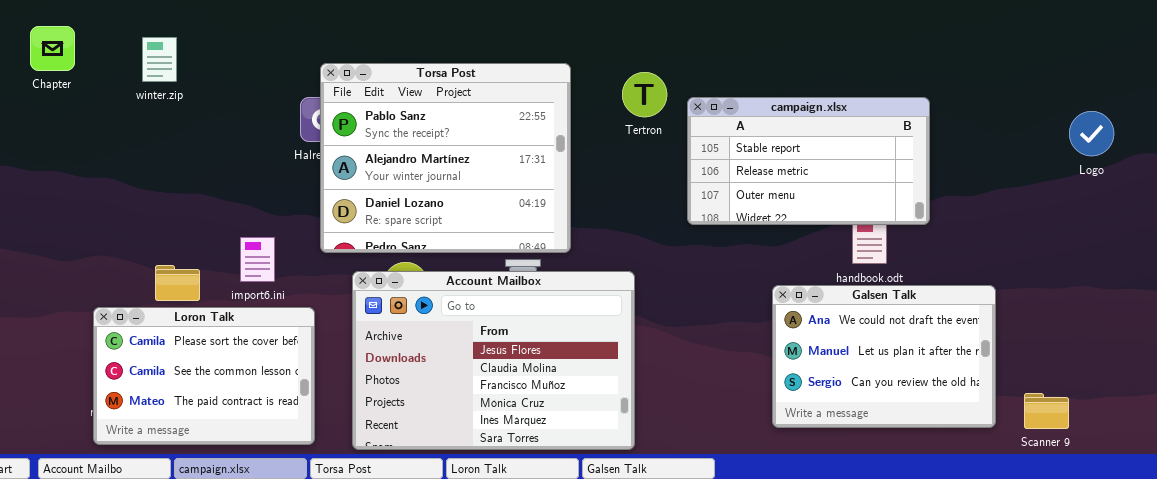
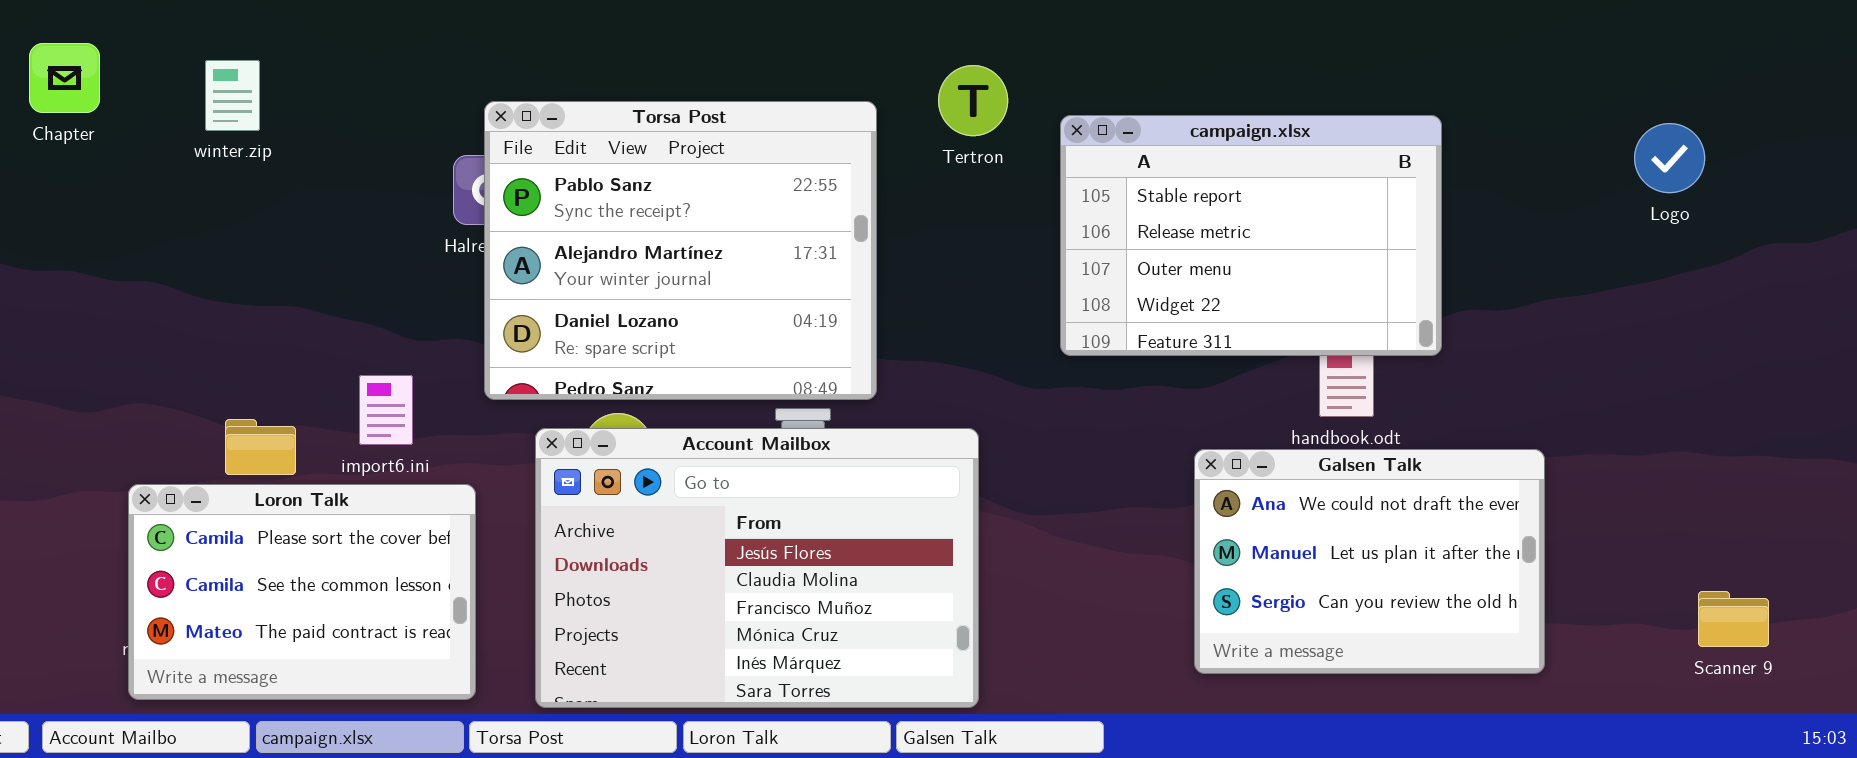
Tertron: [622,72,667,117] -> [938,65,1008,136], moved
campaign.xlsx: [687,97,930,225] -> [1060,115,1442,356], resized
Logo: [1069,111,1114,156] -> [1634,123,1705,193], moved
Scanner 9: [1024,393,1069,429] -> [1698,591,1769,647], moved

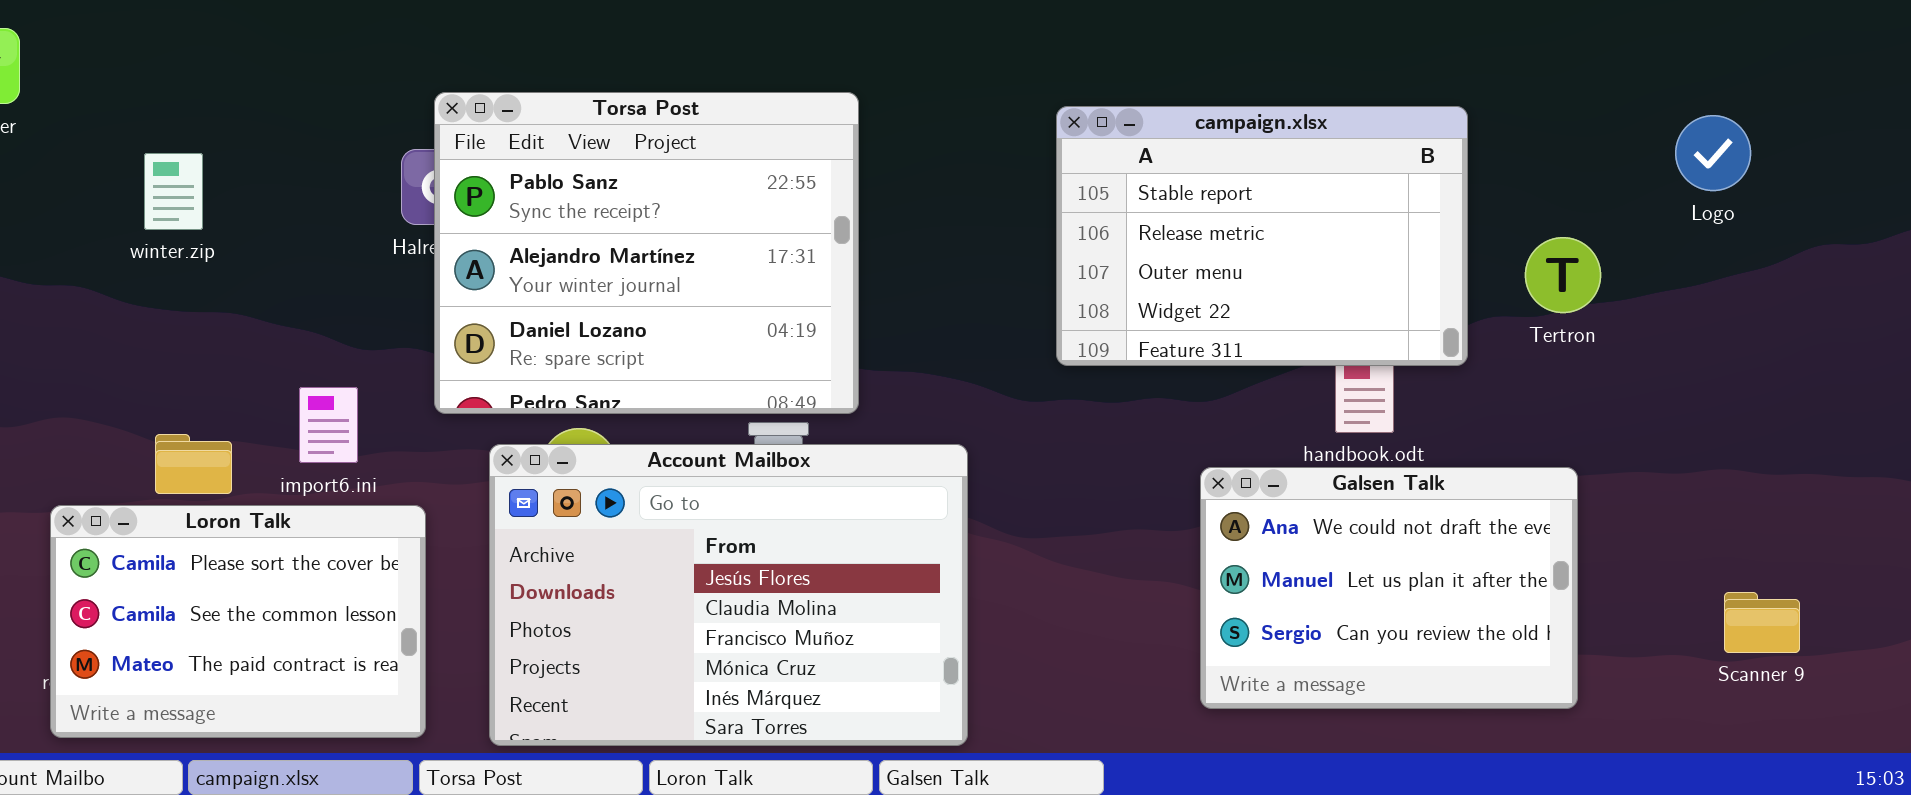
winter.zip: [205,60,260,131] -> [144,153,203,230], moved
Tertron: [938,65,1008,136] -> [1525,237,1601,313], moved
Scanner 9: [1698,591,1769,647] -> [1724,592,1800,653], moved

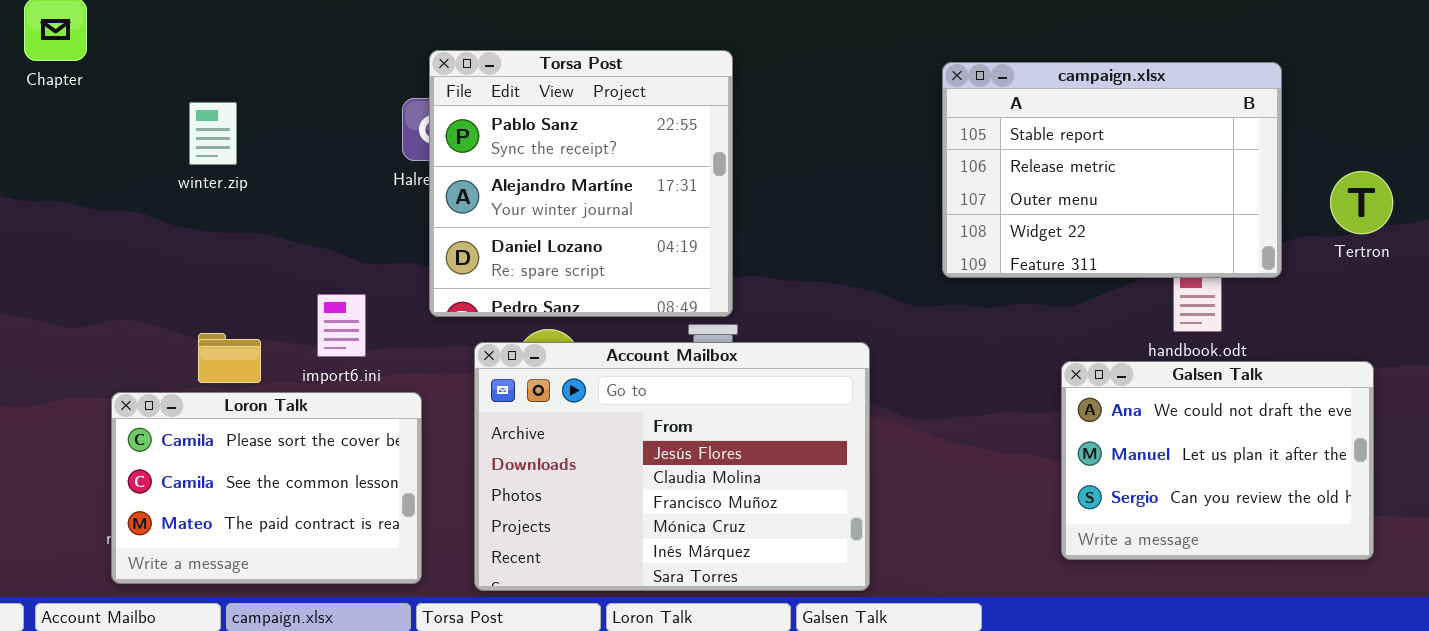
Torsa Post: [434,92,859,414] -> [429,50,733,317], resized

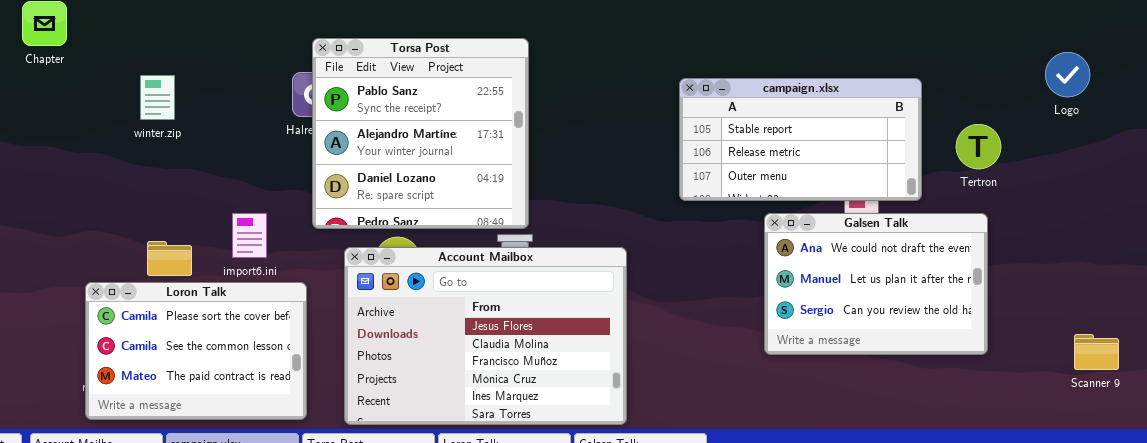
campaign.xlsx: [942,62,1282,278] -> [679,78,922,201], resized
Galsen Talk: [1061,361,1374,560] -> [764,213,988,355], moved

